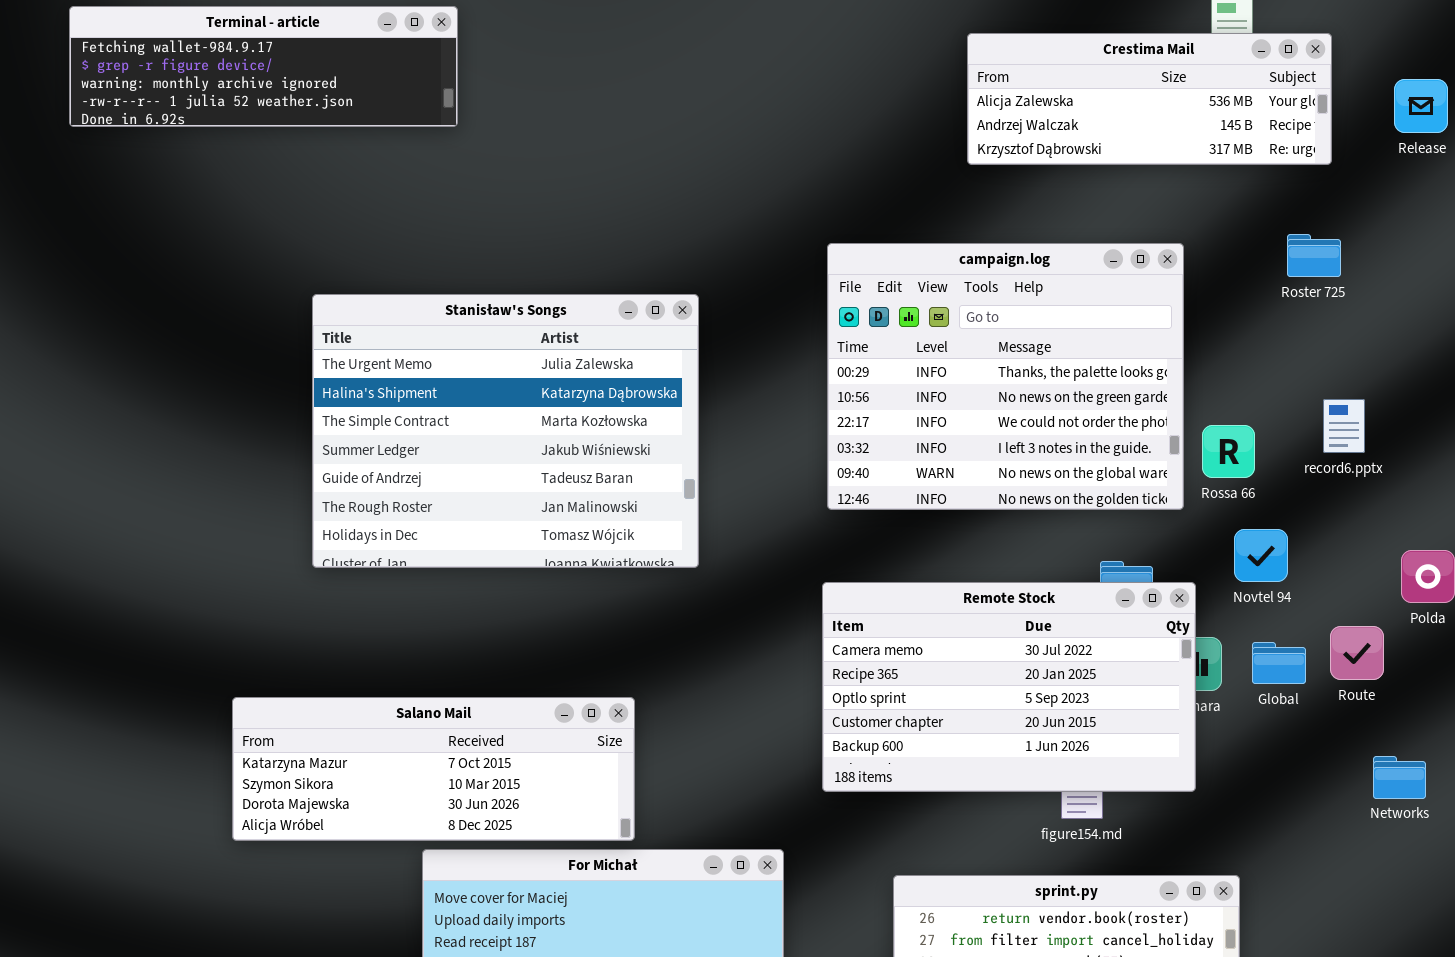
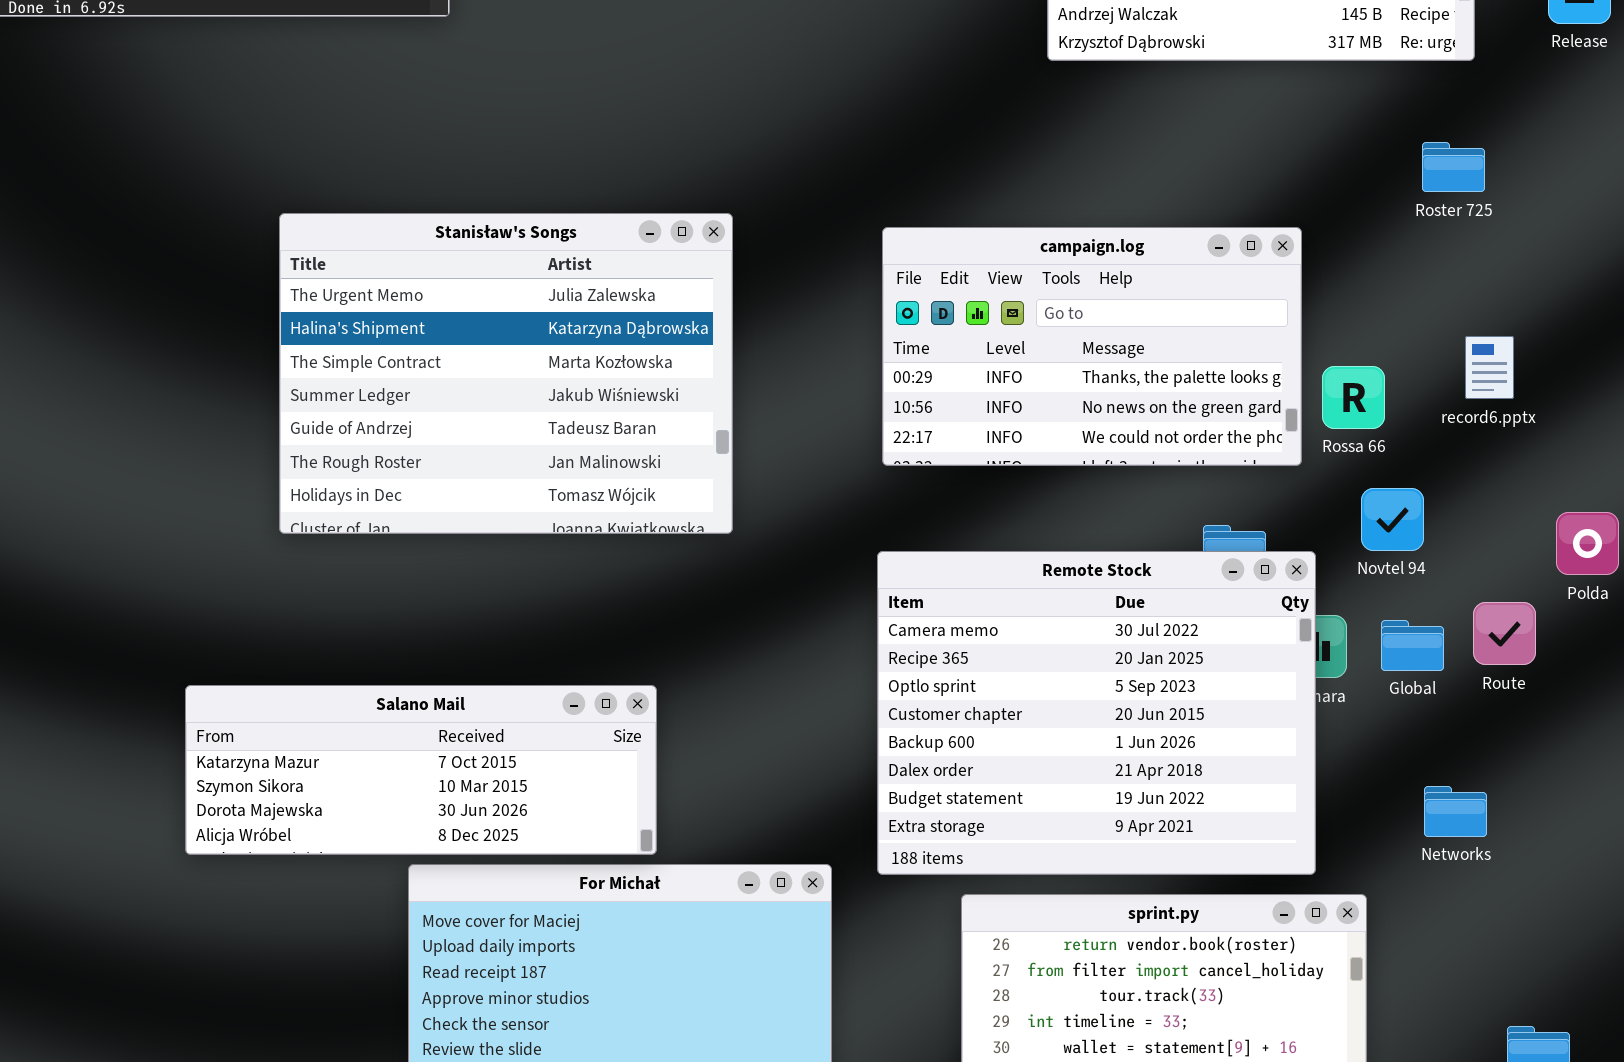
campaign.log: [827,243,1184,510] -> [882,227,1302,466], resized
Remote Stock: [822,582,1196,792] -> [877,551,1316,875], resized
Networks: [1373,756,1426,799] -> [1424,786,1487,837], moved

